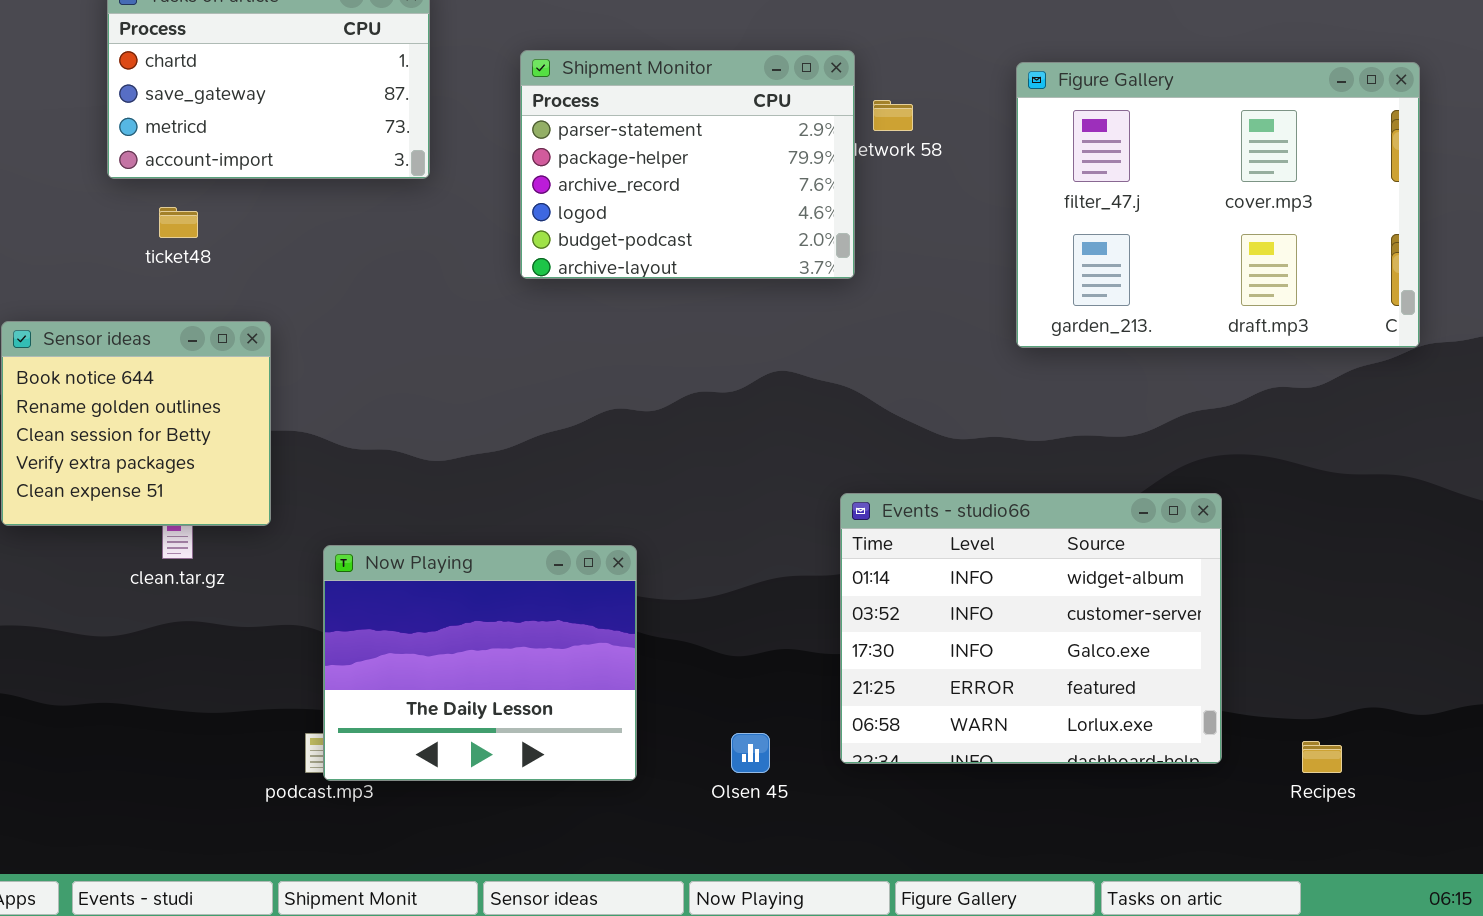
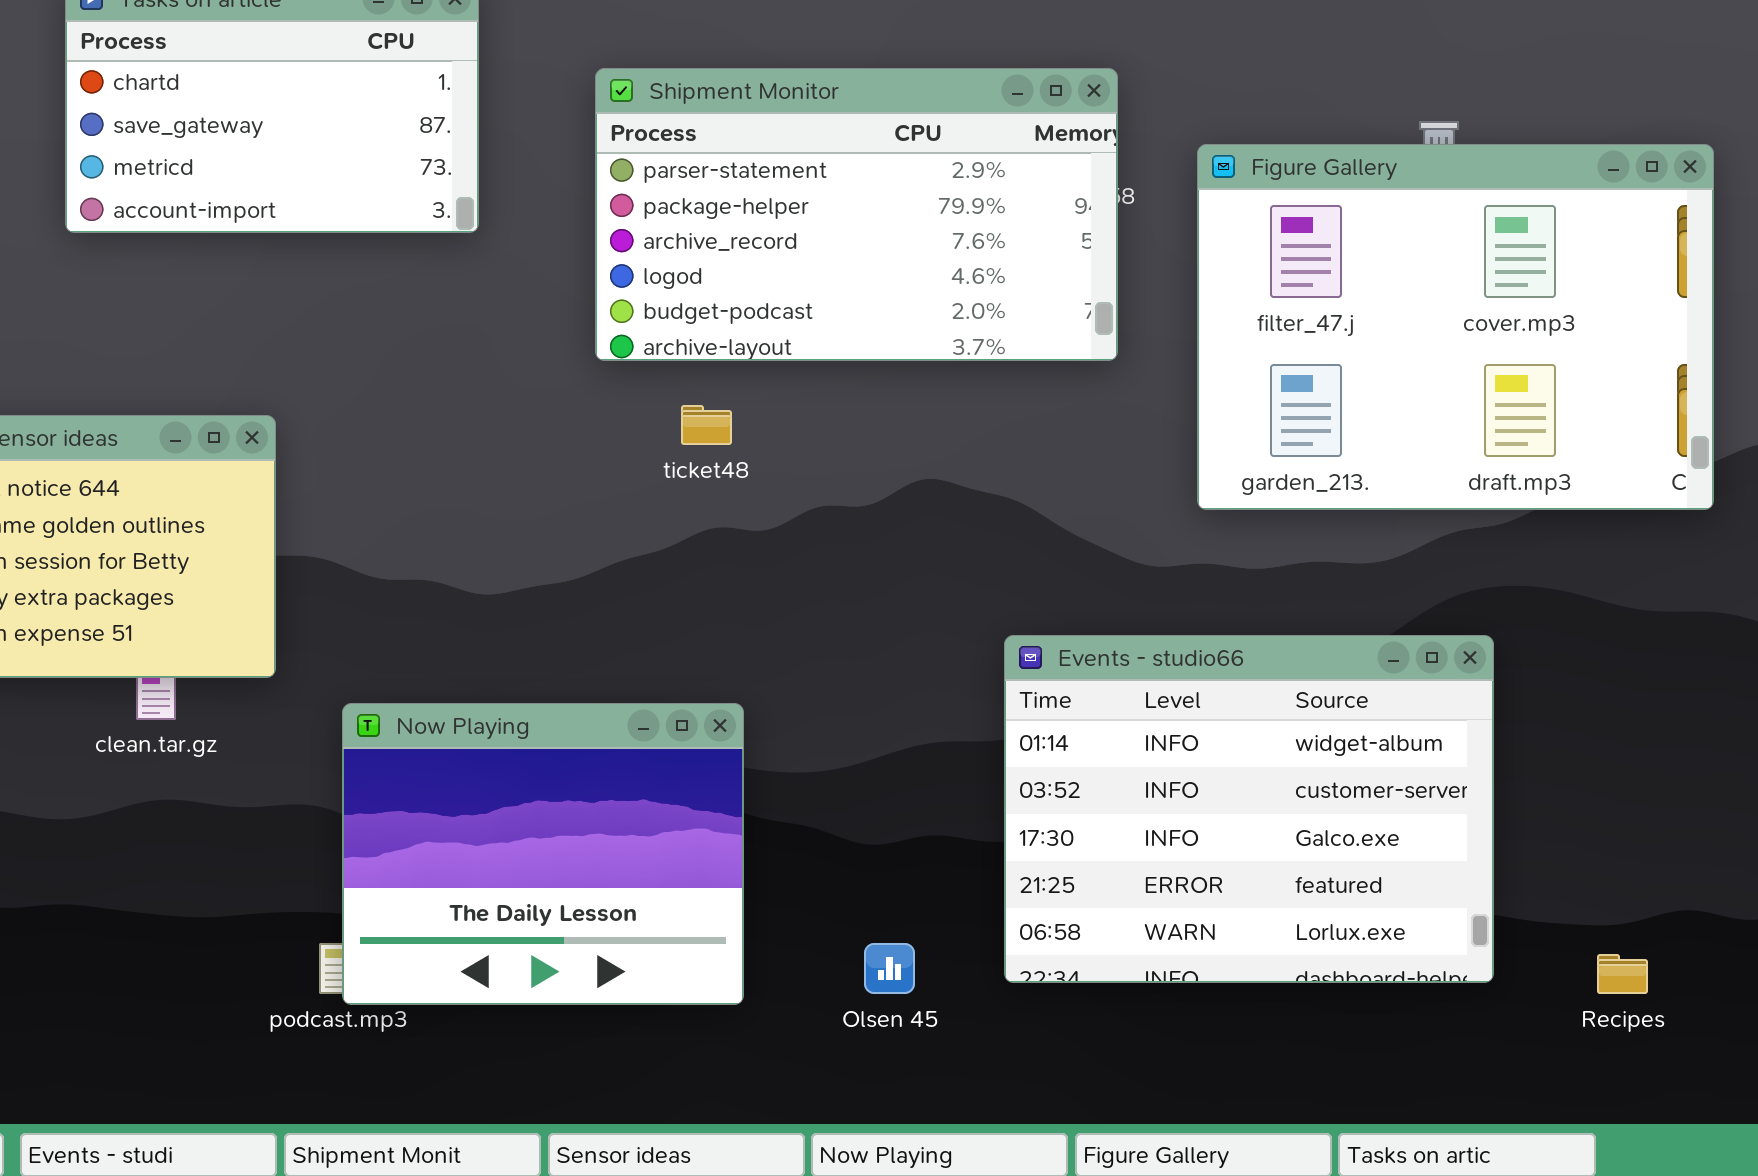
Shipment Monitor: [520,50,855,279] -> [595,68,1118,361], resized
Figure Gallery: [1016,62,1420,348] -> [1197,144,1714,510], moved
ticket48: [159,207,198,238] -> [681,405,732,445], moved

